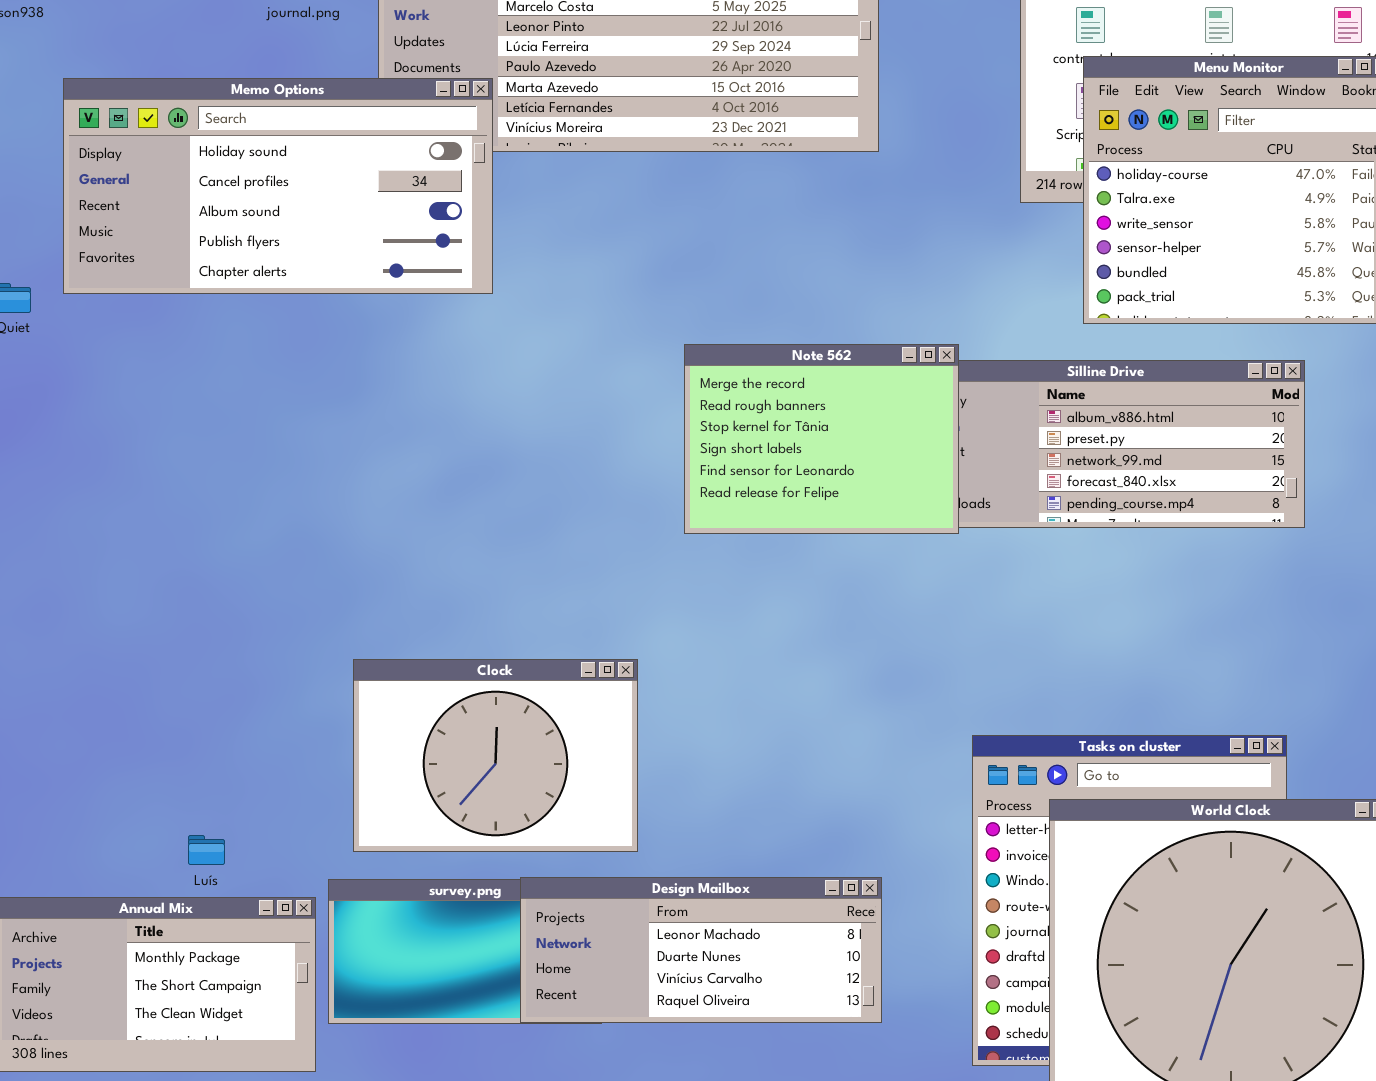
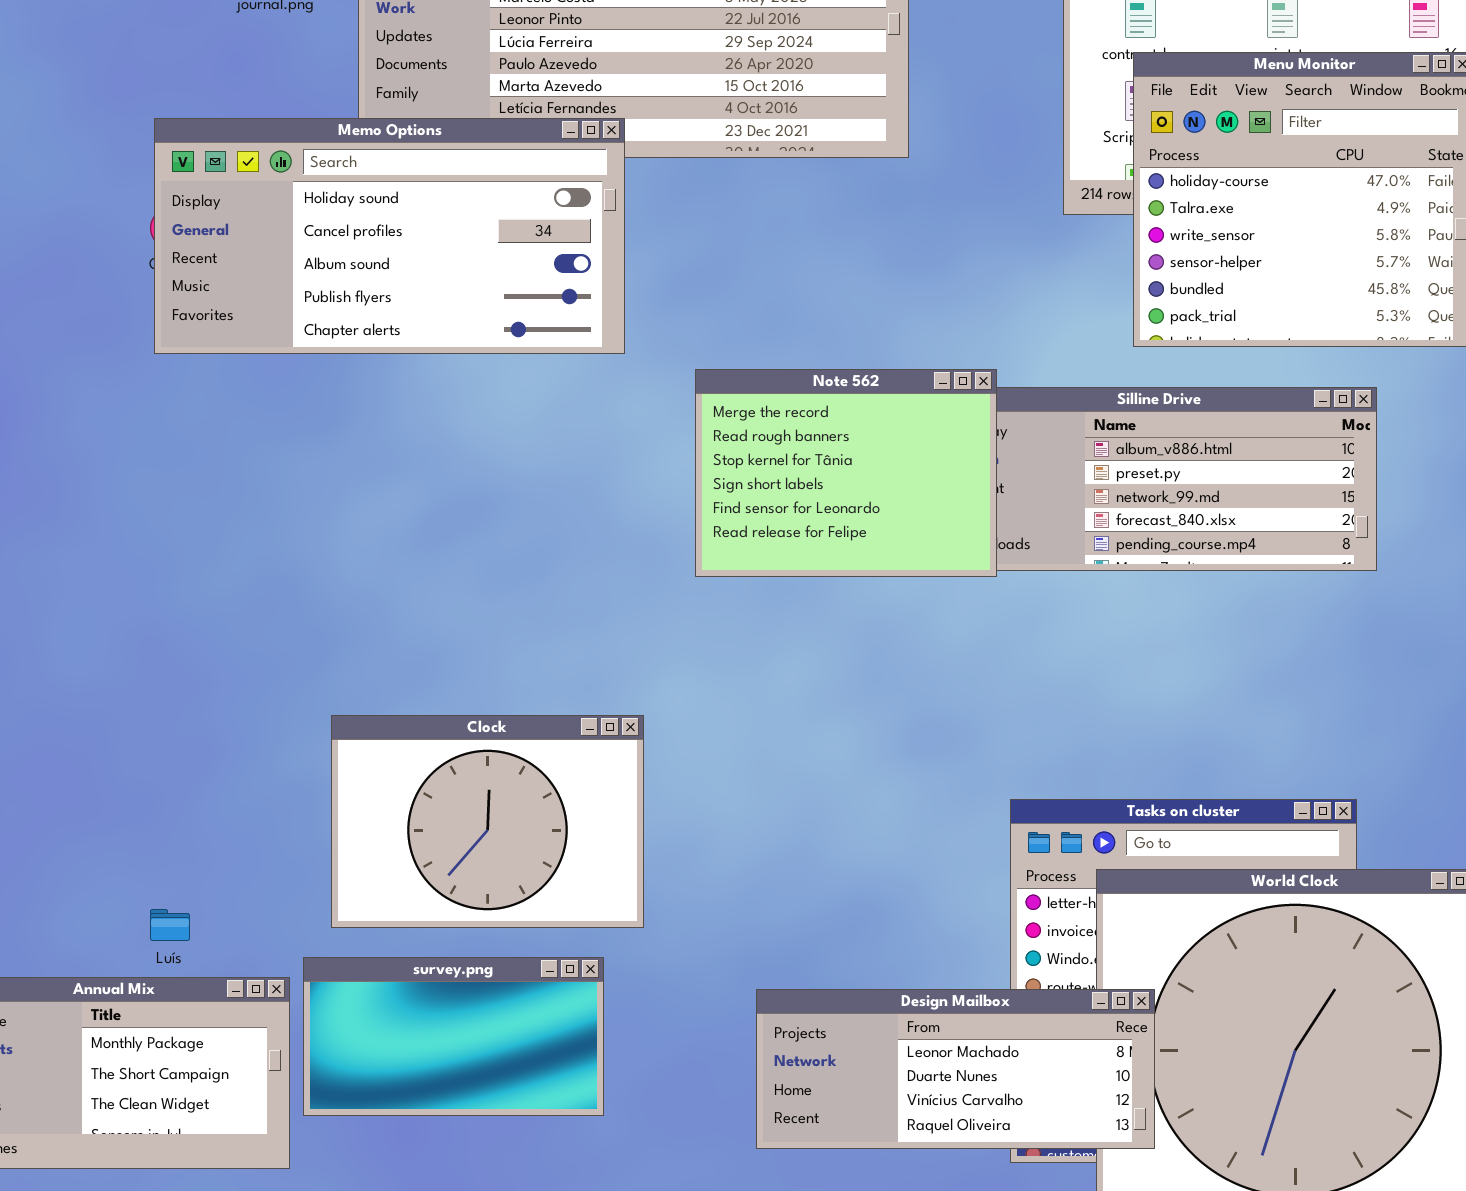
Memo Options: [63,78,493,294] -> [154,118,625,354], moved
Design Mailbox: [520,877,882,1023] -> [756,989,1155,1149], moved

